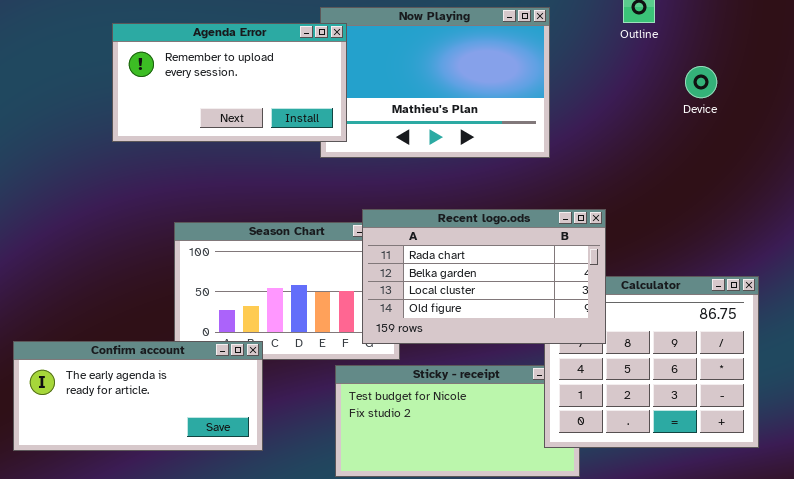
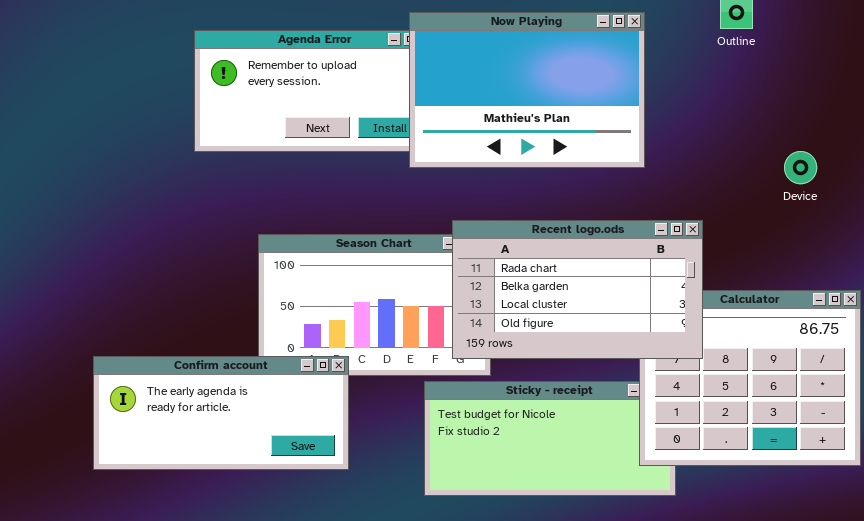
Now Playing: [320,7,550,158] -> [409,12,645,168], raised
Device: [685,66,717,98] -> [784,151,817,184], moved

